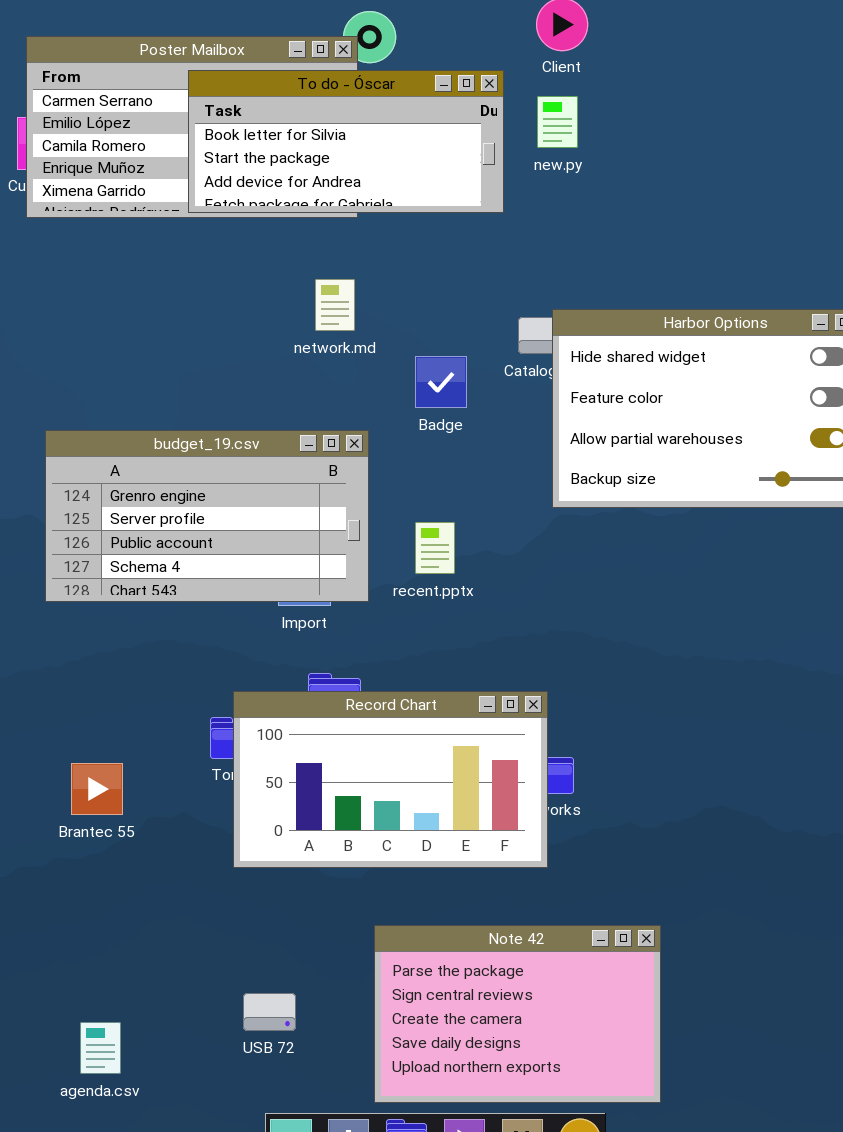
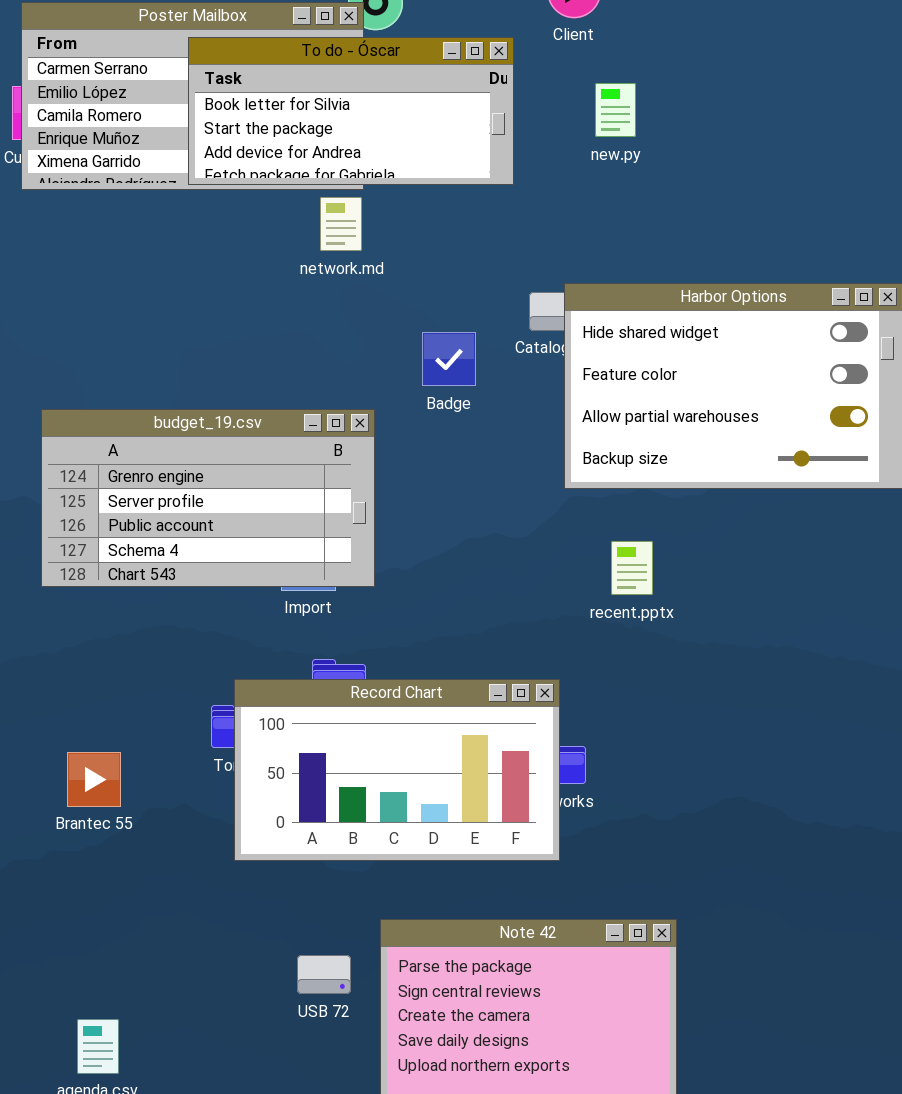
new.py: [537,96,578,148] -> [595,83,636,137], moved
network.md: [315,279,355,331] -> [320,197,362,251], moved
recent.pptx: [415,522,455,574] -> [611,541,653,595], moved
USB 72: [243,993,296,1031] -> [297,955,351,994], moved

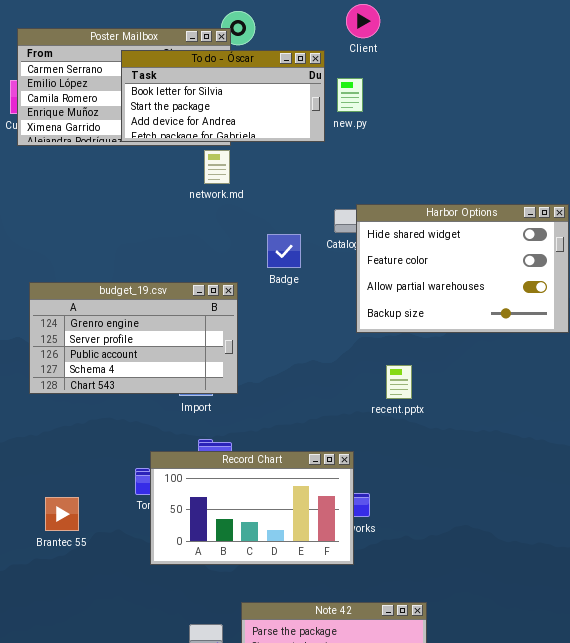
new.py: [595,83,636,137] -> [337,78,363,112], moved

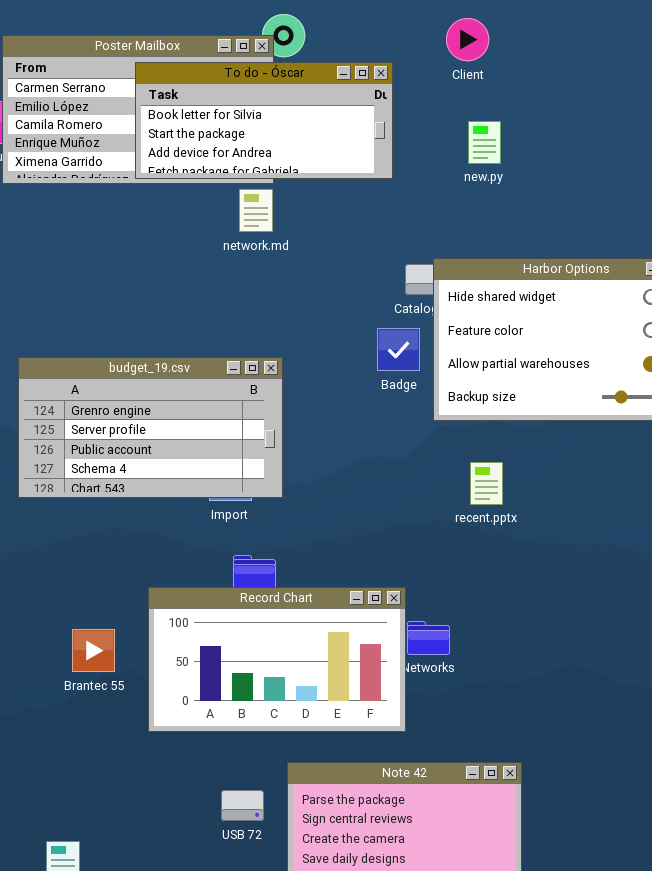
Client: [346,4,380,38] -> [446,18,489,61], moved
new.py: [337,78,363,112] -> [468,121,501,164], moved
Badge: [267,234,301,268] -> [377,328,420,371], moved
Record Chart: [150,451,354,565] -> [148,587,406,732], moved
Brantec 55: [45,497,79,531] -> [72,629,115,672], moved

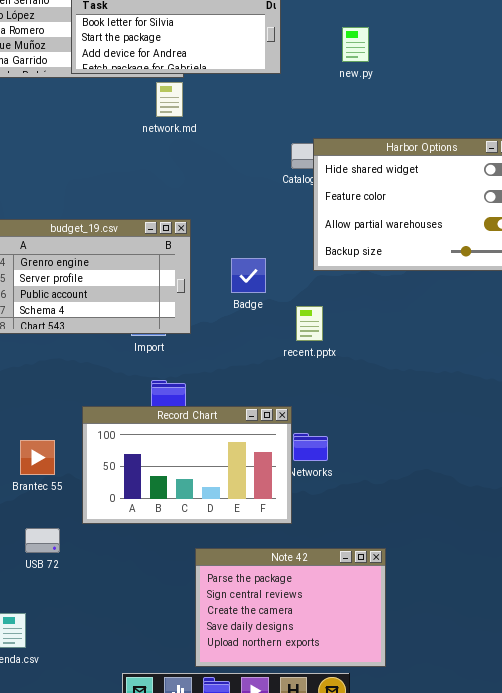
Badge: [377,328,420,371] -> [231,258,266,293], moved
recent.pptx: [470,462,503,505] -> [296,306,323,341], moved
USB 72: [221,790,264,821] -> [25,528,60,553], moved

